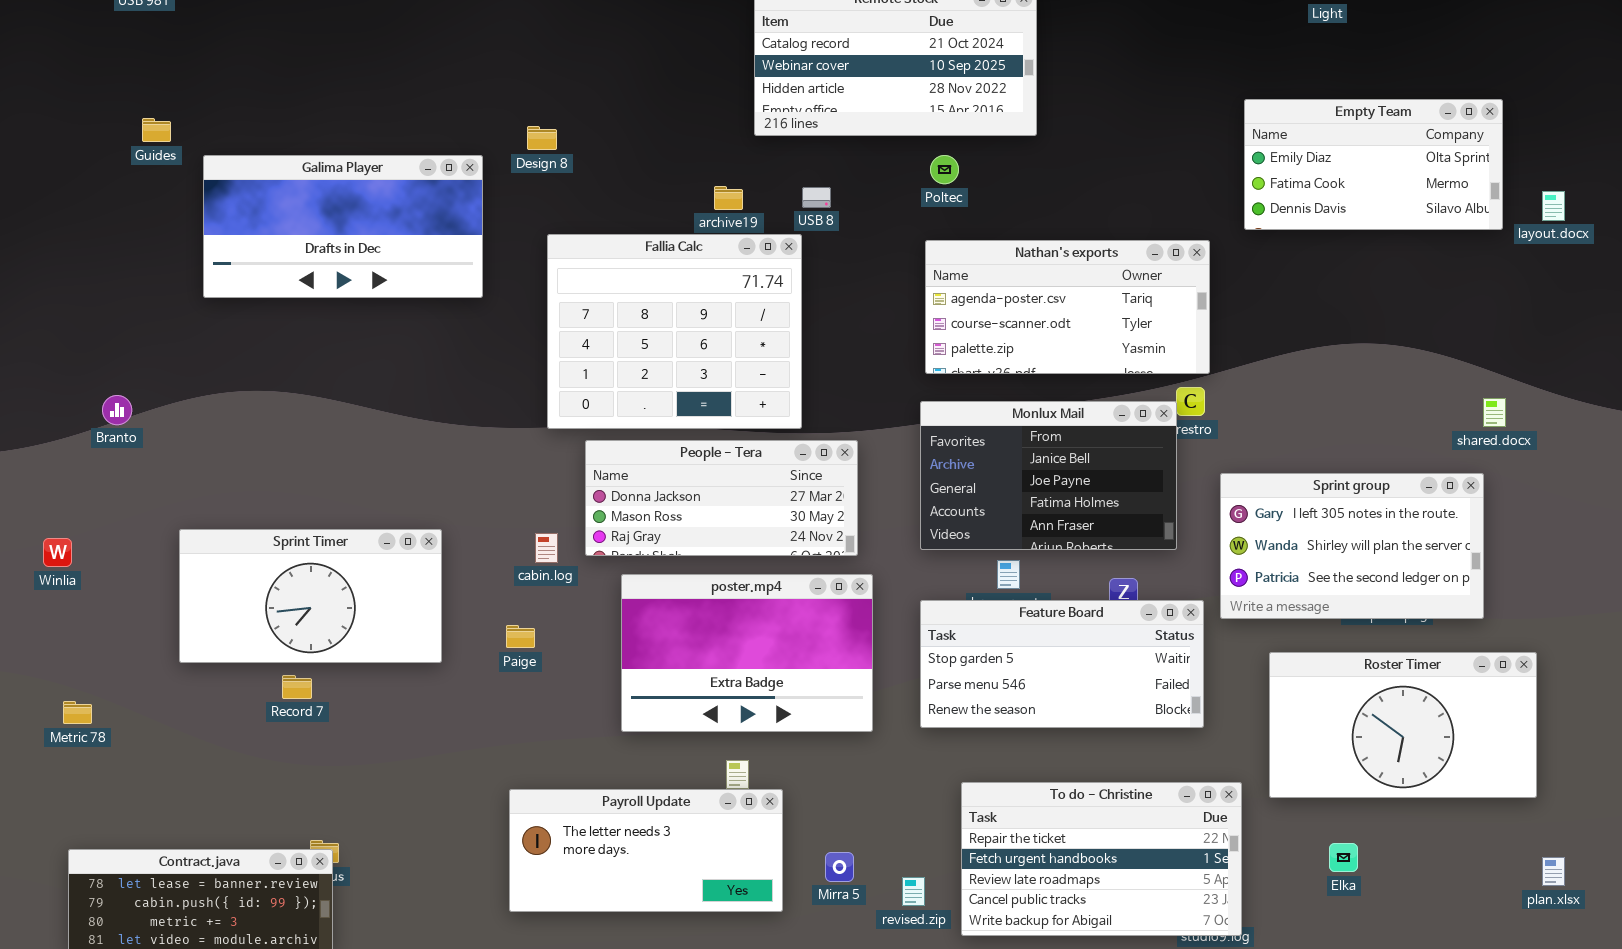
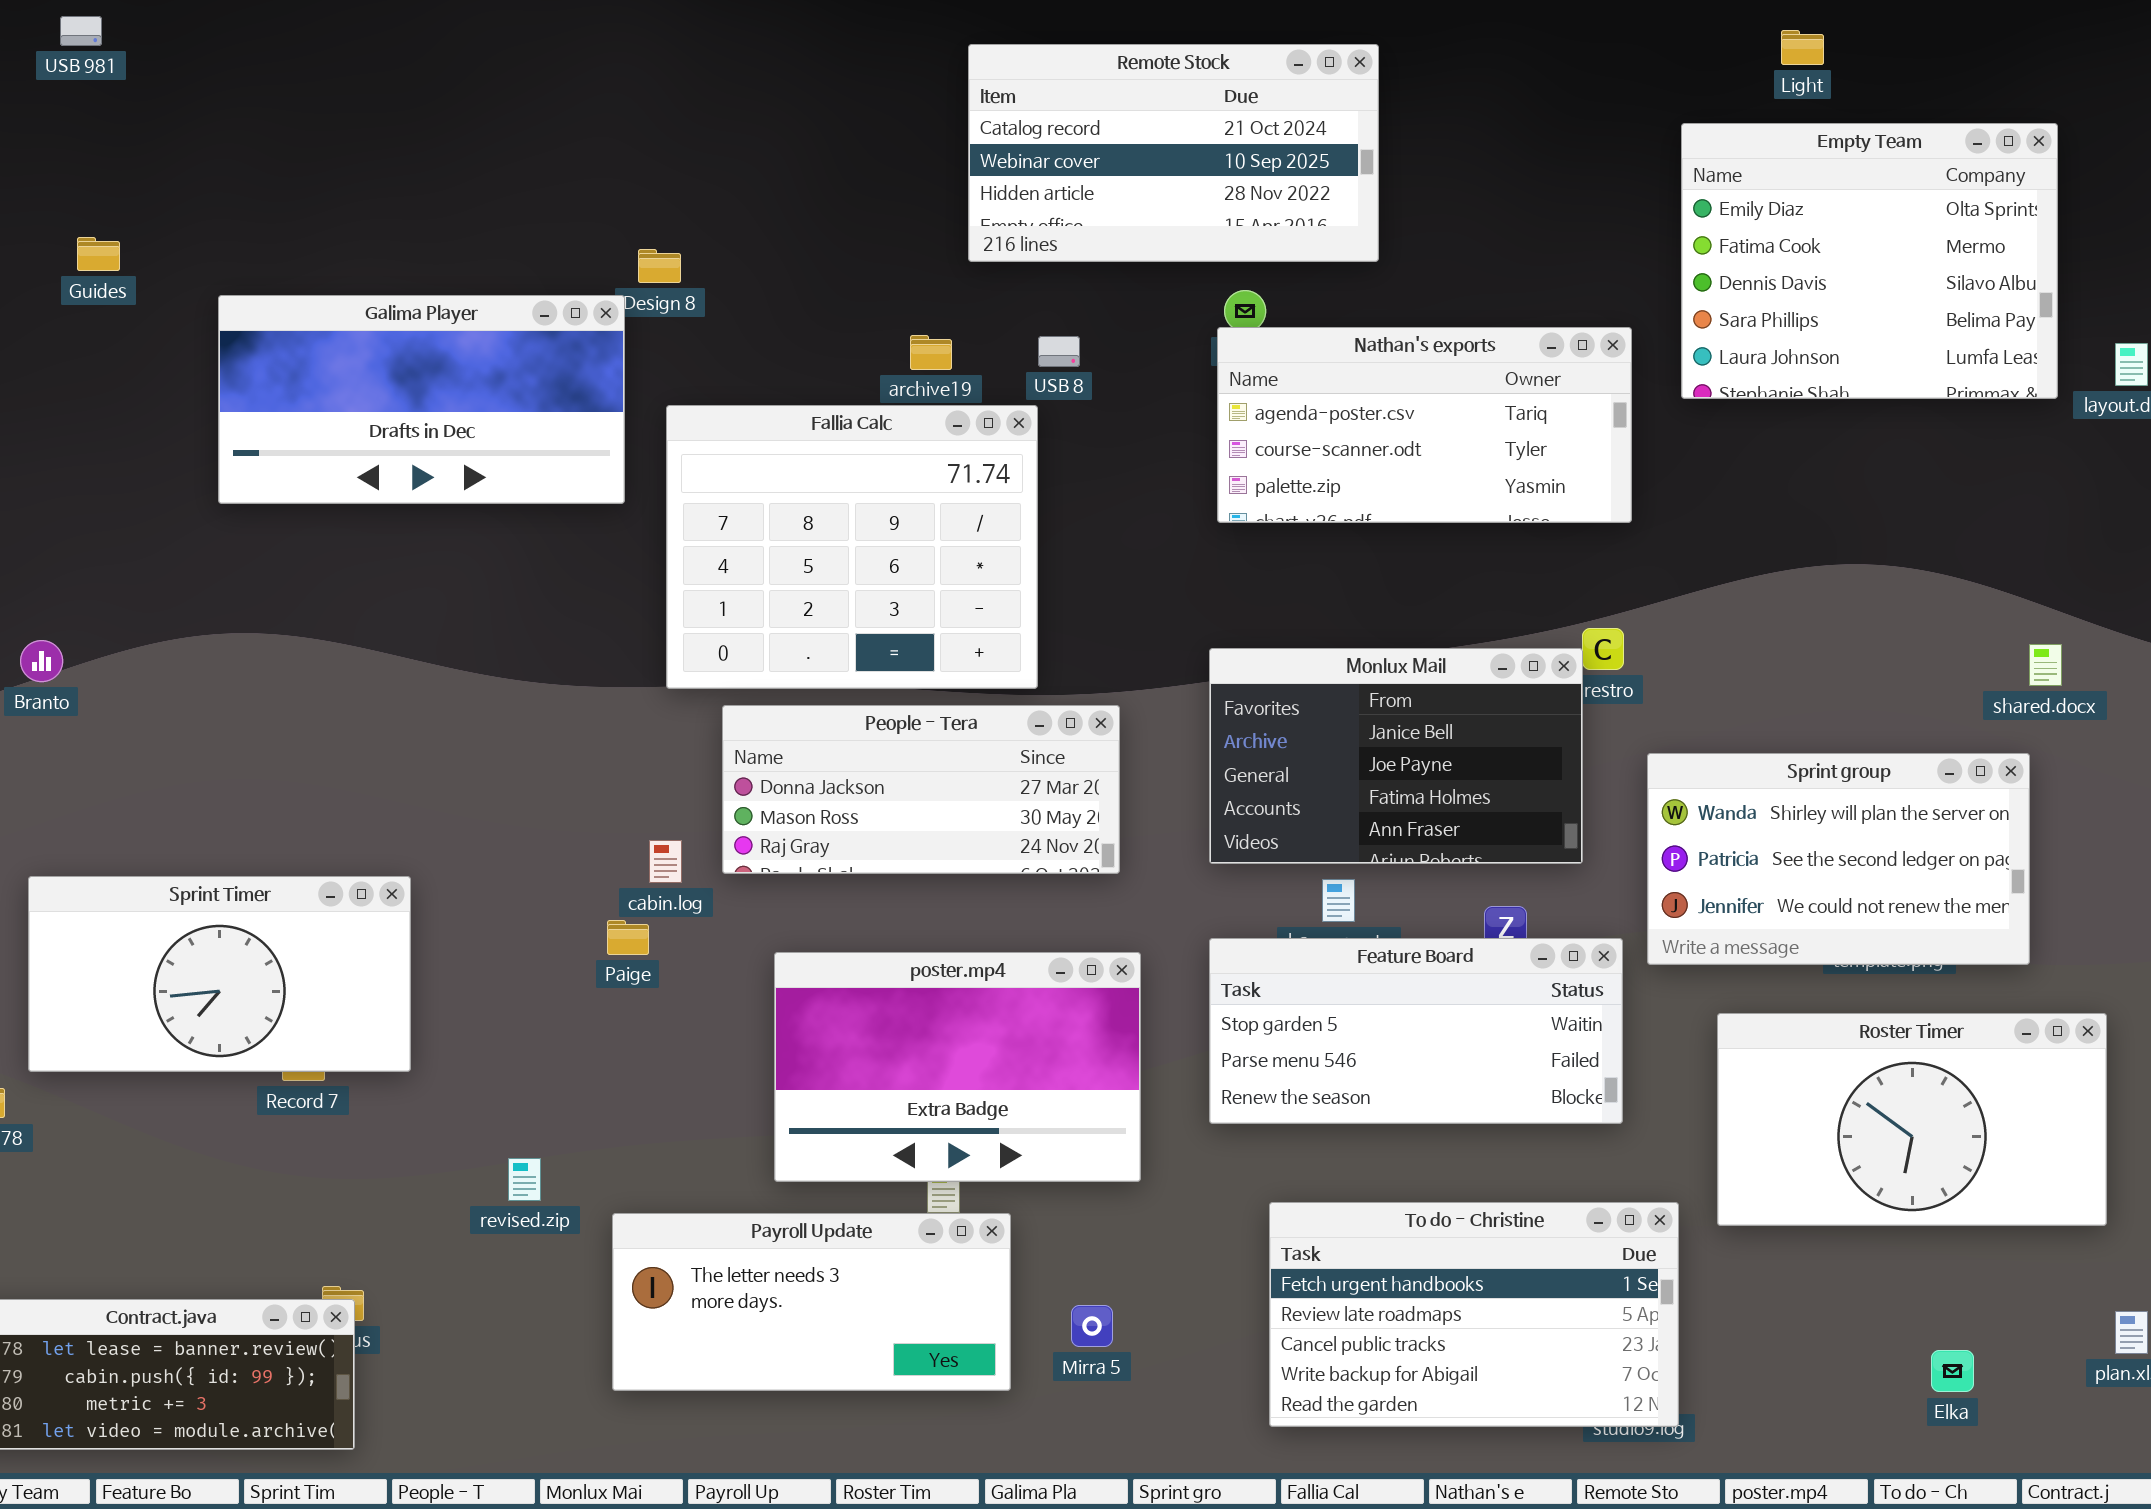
Empty Team: [1244,99,1503,230] -> [1681,123,2058,399], resized
Galima Player: [203,155,483,298] -> [218,295,625,504], moved
Nathan's exports: [925,240,1210,374] -> [1217,327,1632,523], moved
Sprint group: [1220,473,1484,619] -> [1647,753,2030,965], scrolled down 1 row
Sprint Timer: [179,529,442,663] -> [28,876,411,1072], moved
poster.mp4: [621,574,873,732] -> [774,952,1141,1182], moved
Paige: [506,625,535,648] -> [607,920,649,955], moved
To do - Christine: [961,782,1242,936] -> [1269,1202,1679,1427], scrolled down 1 row
Elka: [1329,843,1358,872] -> [1931,1350,1974,1392], moved
revised.zip: [902,877,925,906] -> [508,1158,541,1201], moved

